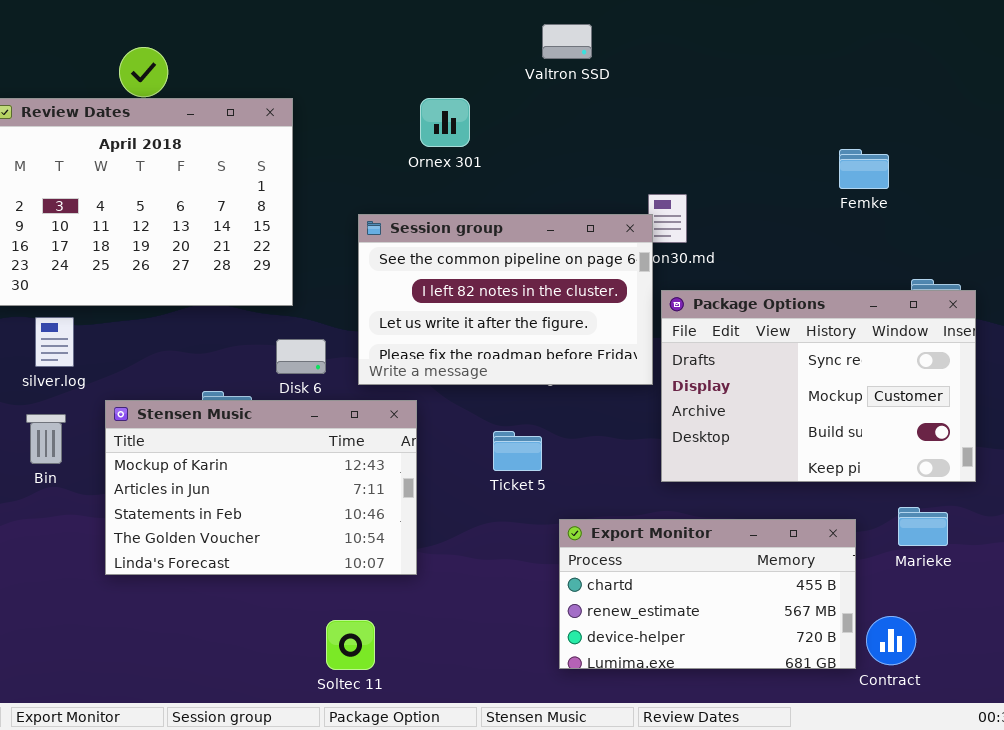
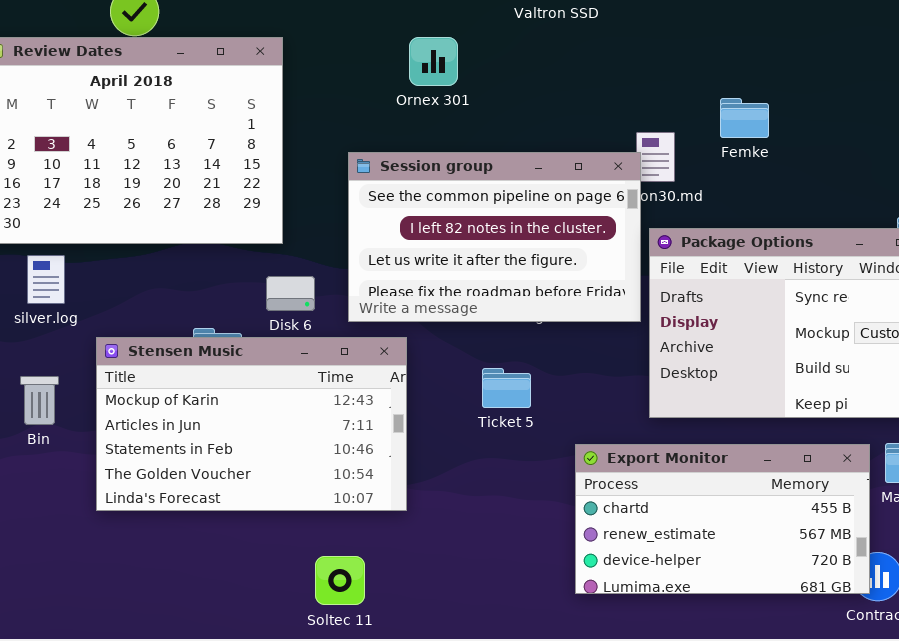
Femke: [839,149,889,189] -> [720,98,769,138], moved
Bin: [26,414,66,464] -> [20,376,59,425], moved
Export Monitor: [559,519,856,669] -> [575,444,870,594], moved

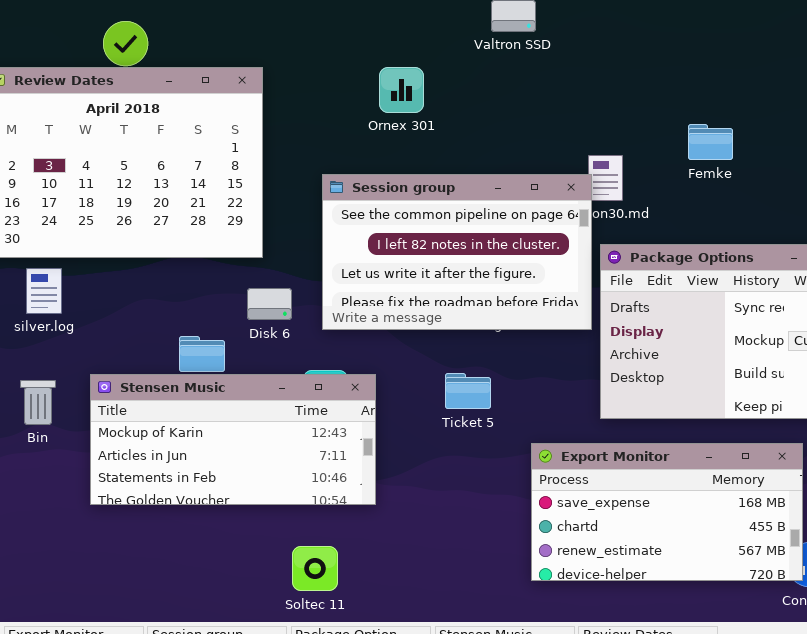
Femke: [720,98,769,138] -> [688,124,733,160], moved
Stensen Music: [96,337,407,511] -> [90,374,376,505], resized
Export Monitor: [575,444,870,594] -> [531,443,803,581], scrolled up 1 row

